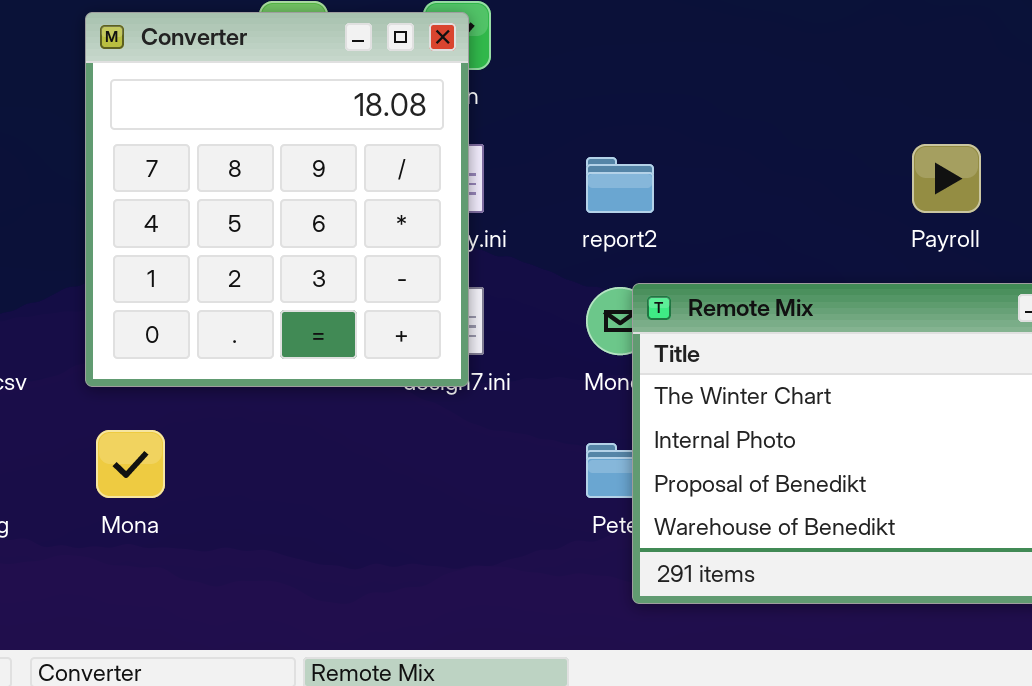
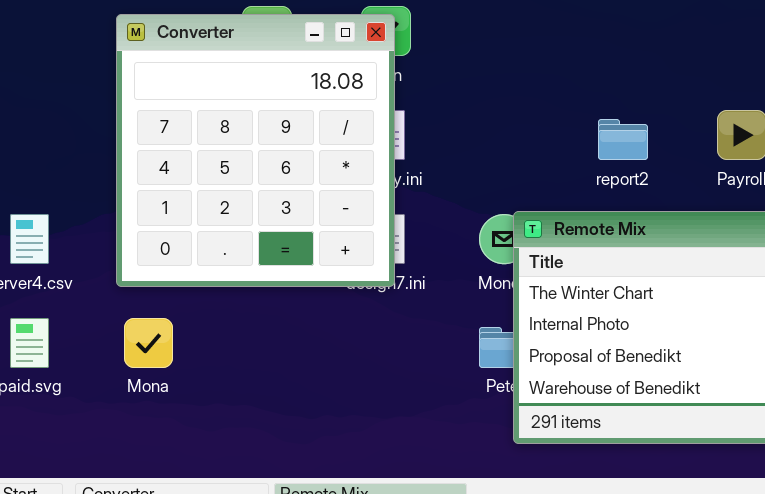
report2: [586,157,654,213] -> [598,119,648,160], moved

